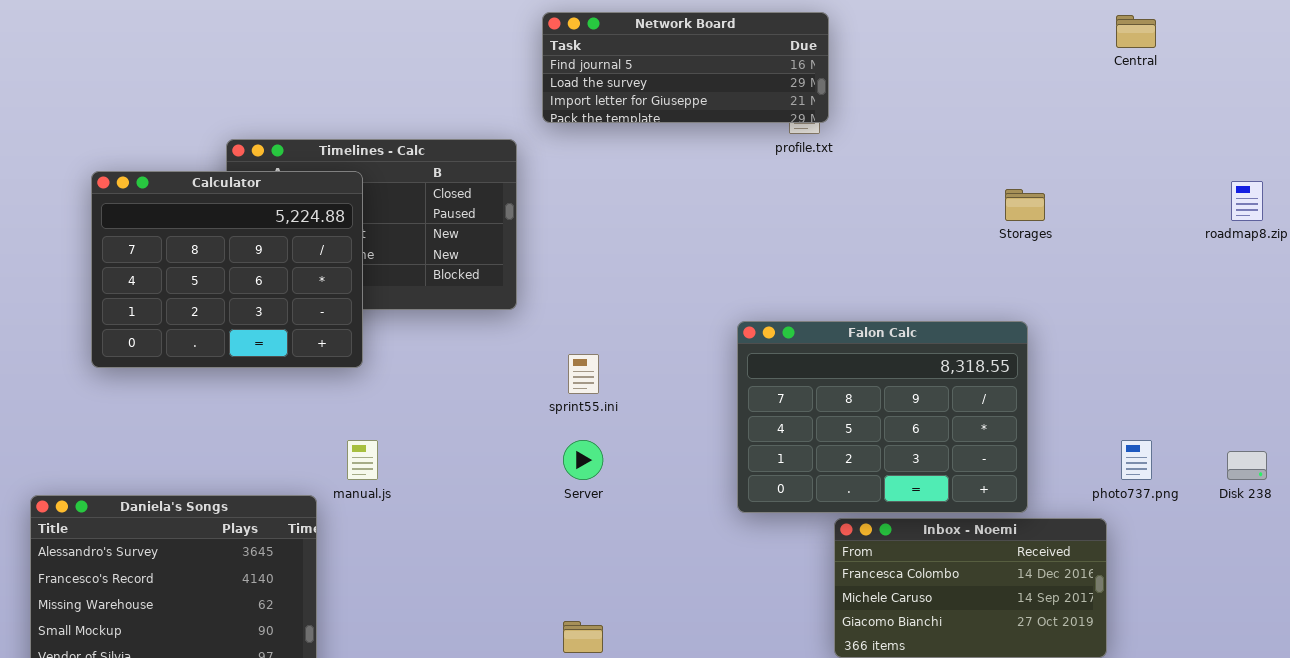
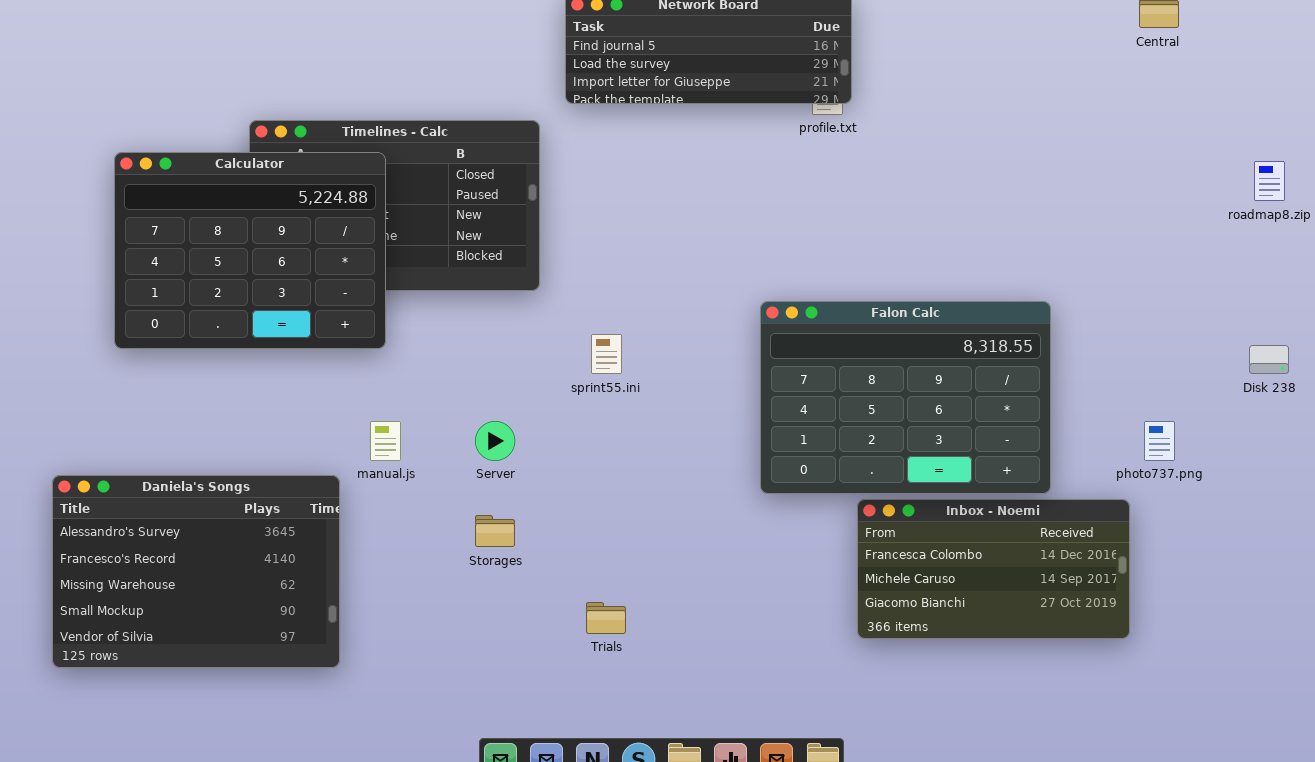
Storages: [1005,189,1045,221] -> [475,515,515,547], moved
Server: [563,440,603,480] -> [475,421,515,461], moved
Disk 238: [1227,451,1267,480] -> [1249,345,1289,374], moved

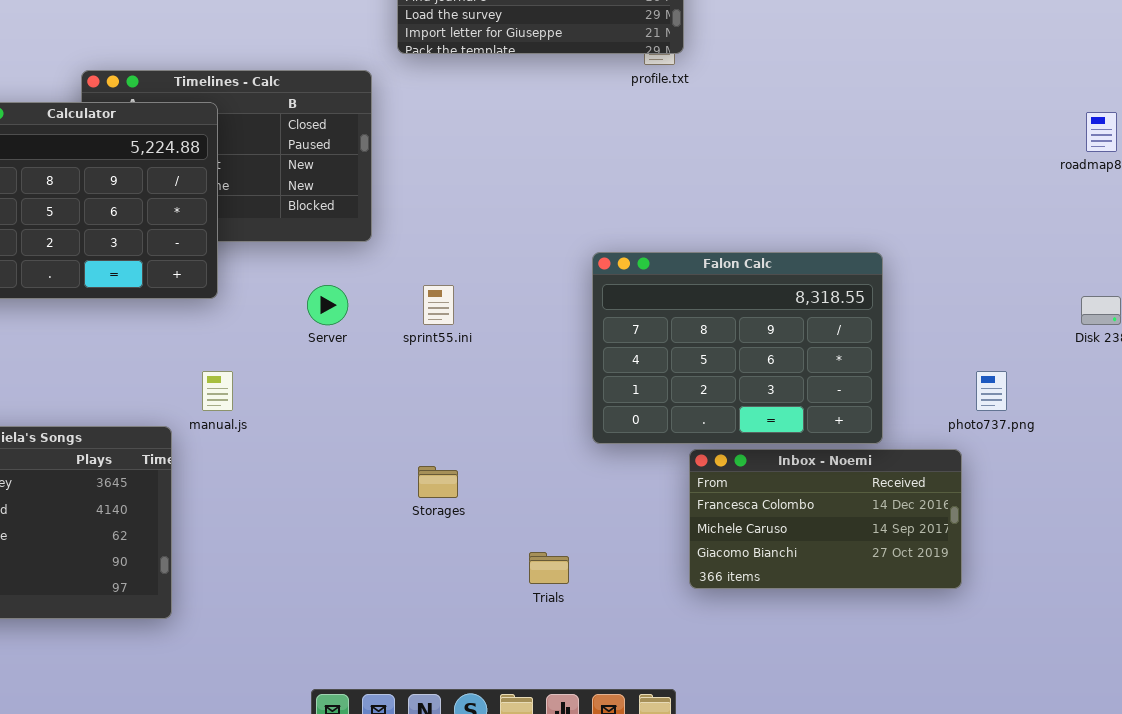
Server: [475,421,515,461] -> [307,285,348,325], moved
Storages: [475,515,515,547] -> [418,466,458,498], moved
Trials: [586,602,626,634] -> [529,552,569,584], moved

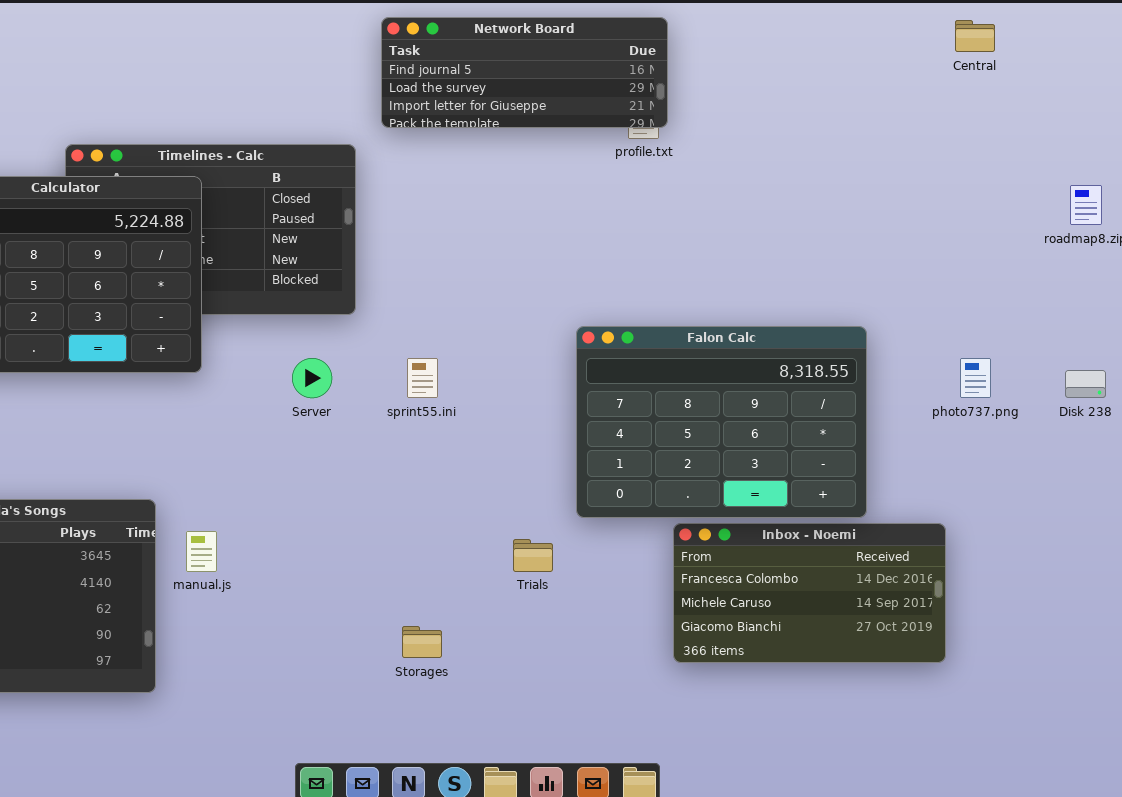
manual.js: [202,371,233,411] -> [186,531,217,572], moved
photo737.png: [976,371,1007,411] -> [960,358,991,398], moved
Storages: [418,466,458,498] -> [402,626,442,658], moved
Trials: [529,552,569,584] -> [513,539,553,572], moved

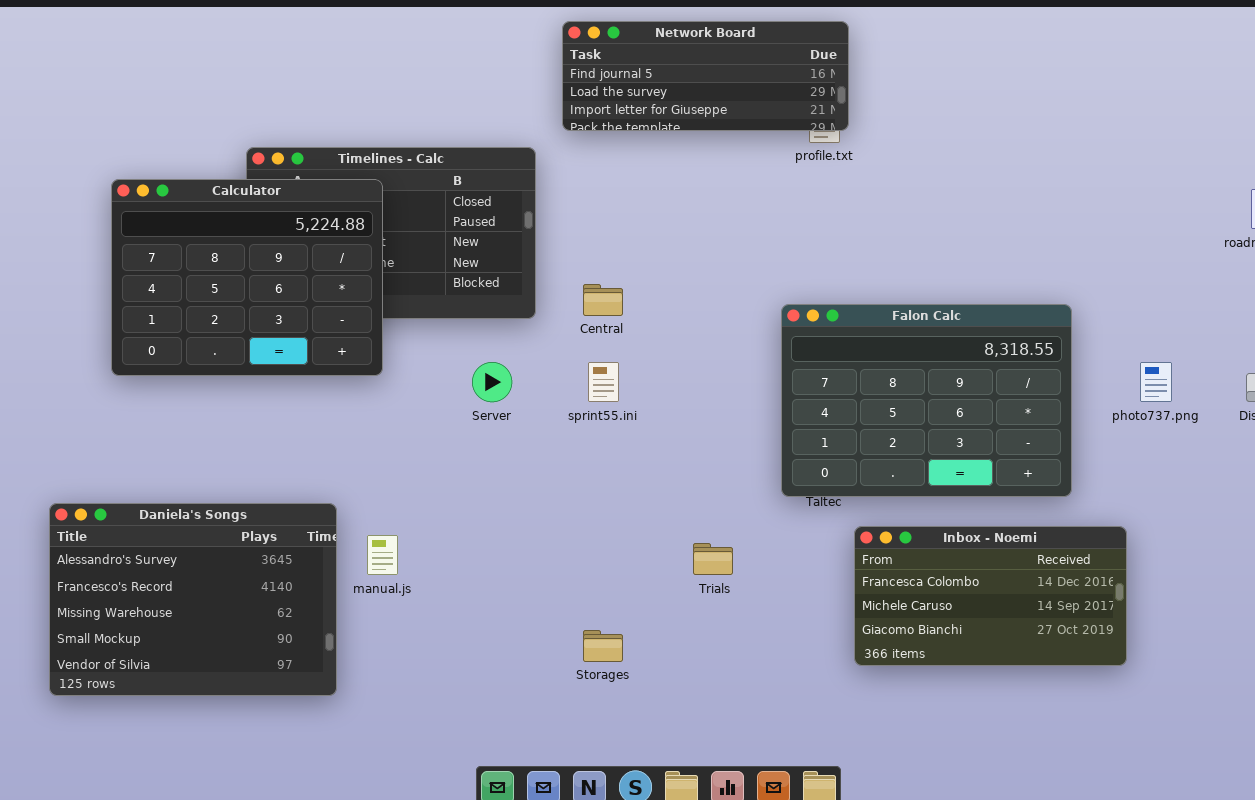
Central: [955,20,995,52] -> [583,284,623,316], moved
Falon Calc: [576,326,867,518] -> [781,304,1072,497], moved

